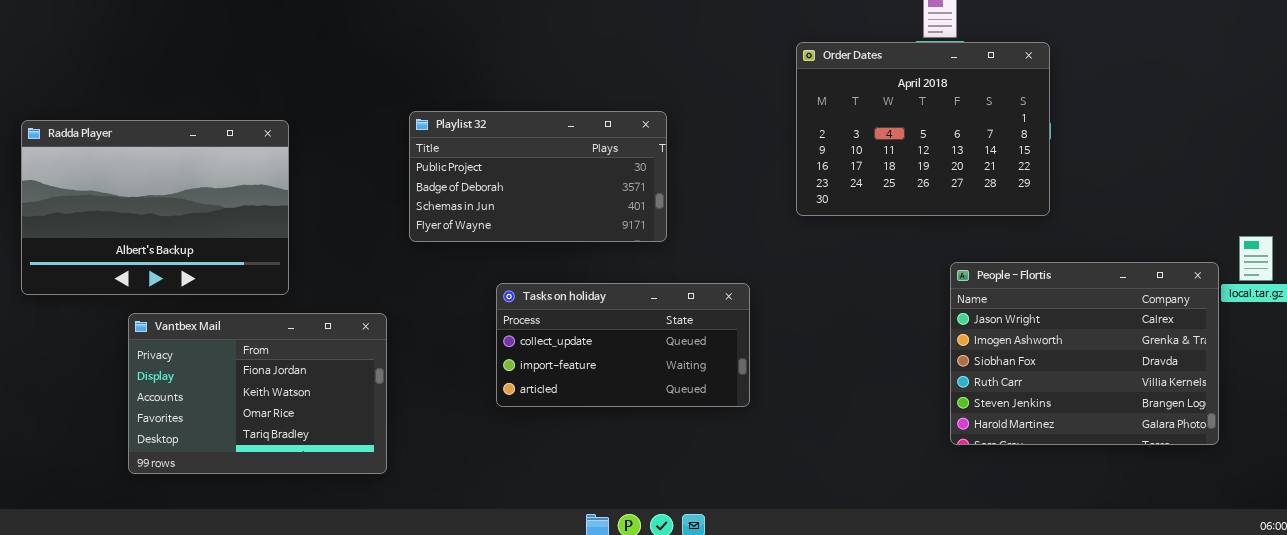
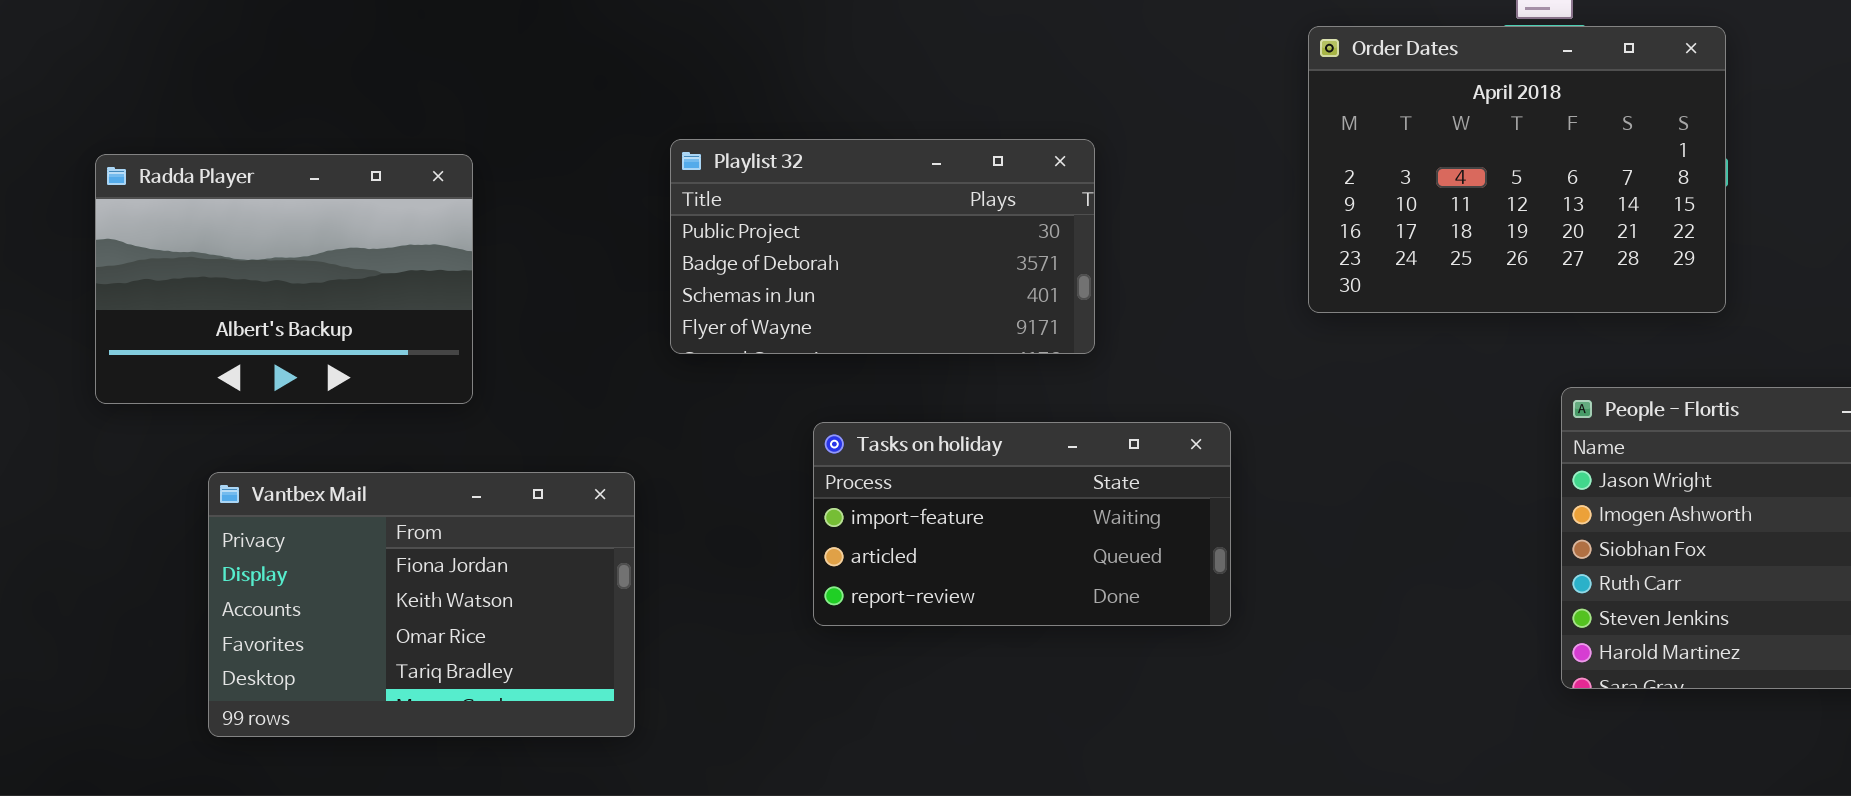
Radda Player: [21,120,289,295] -> [95,154,473,404], resized
Tasks on holiday: [496,283,750,407] -> [813,422,1231,626], scrolled down 1 row

